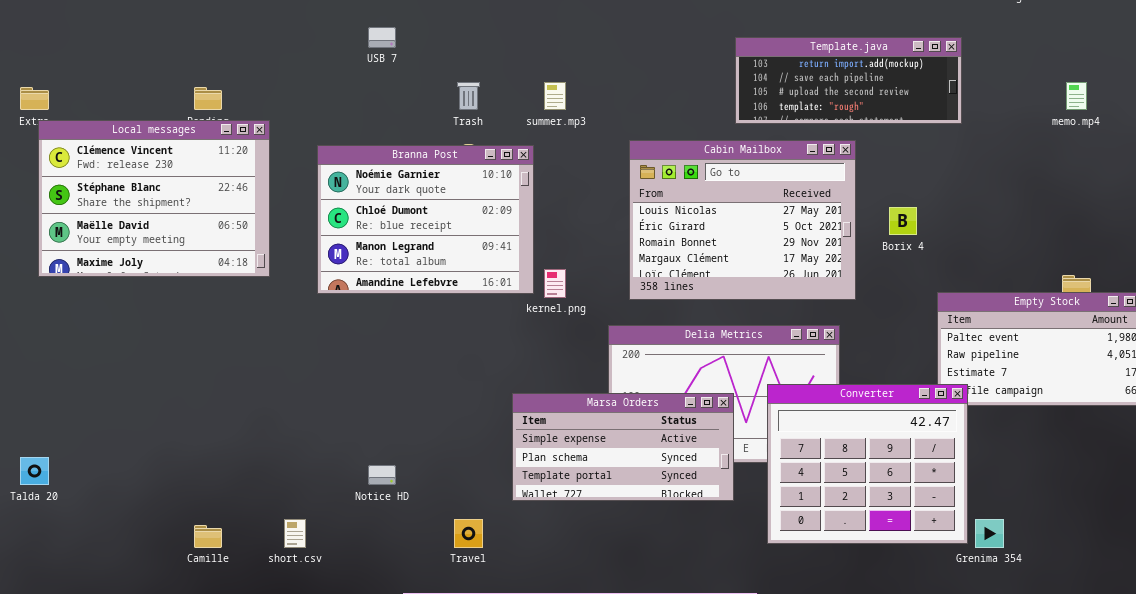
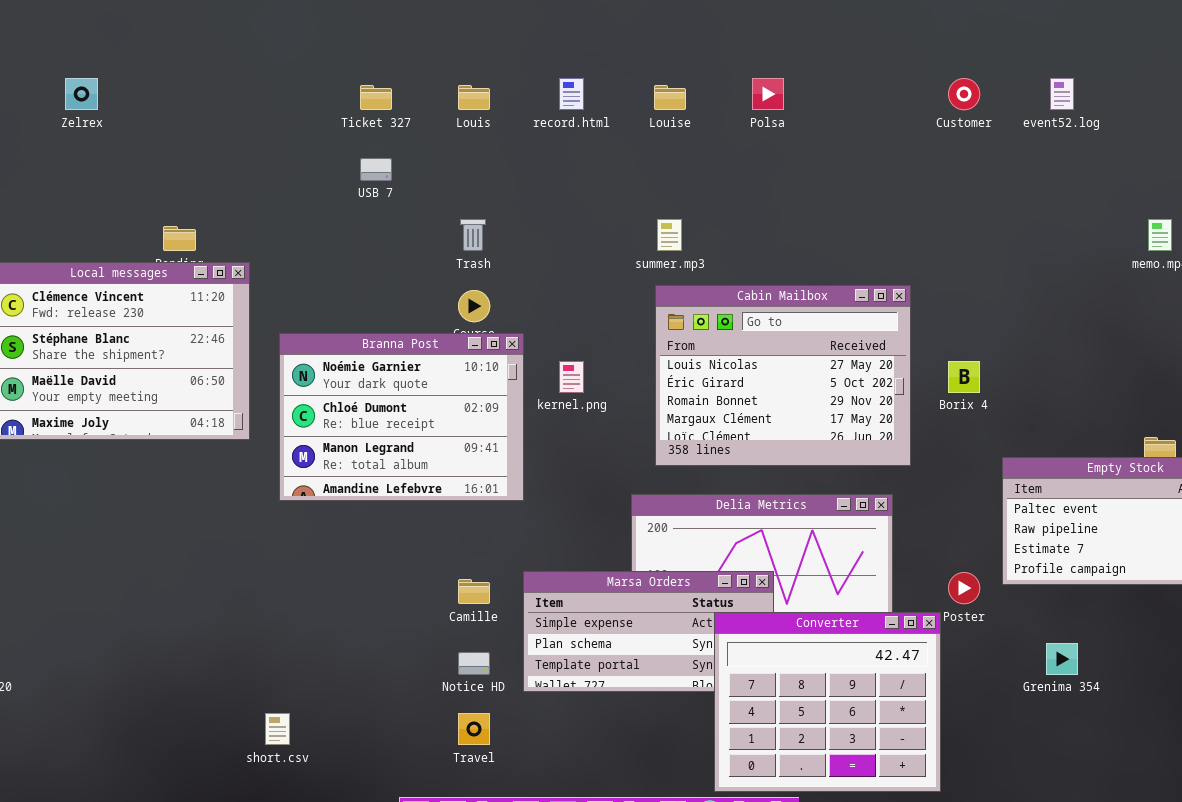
Template.java: [735,37,962,124] -> none, closed
summer.mp3: [544,82,566,110] -> [657,219,682,251], moved
Branna Post: [317,145,534,294] -> [279,333,524,501], moved
kernel.png: [544,269,566,298] -> [559,361,584,393], moved
Converter: [767,384,968,544] -> [714,612,941,792], moved
Notice HD: [368,465,396,485] -> [458,652,490,675], moved
Grenima 354: [975,519,1004,548] -> [1046,643,1078,675], moved
Camille: [194,525,222,548] -> [458,579,490,604], moved

